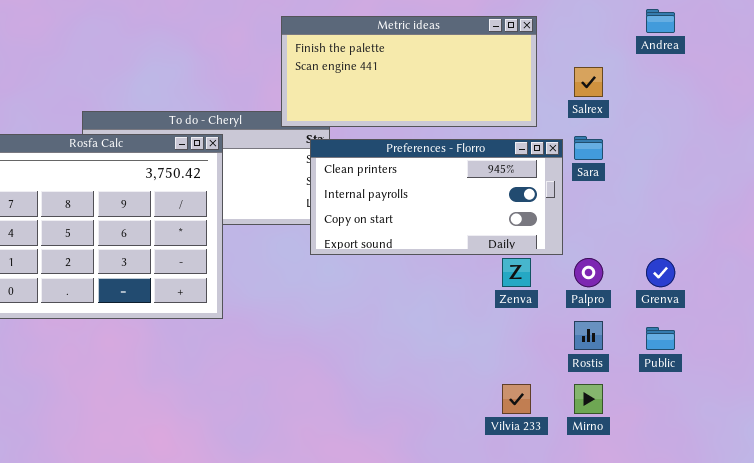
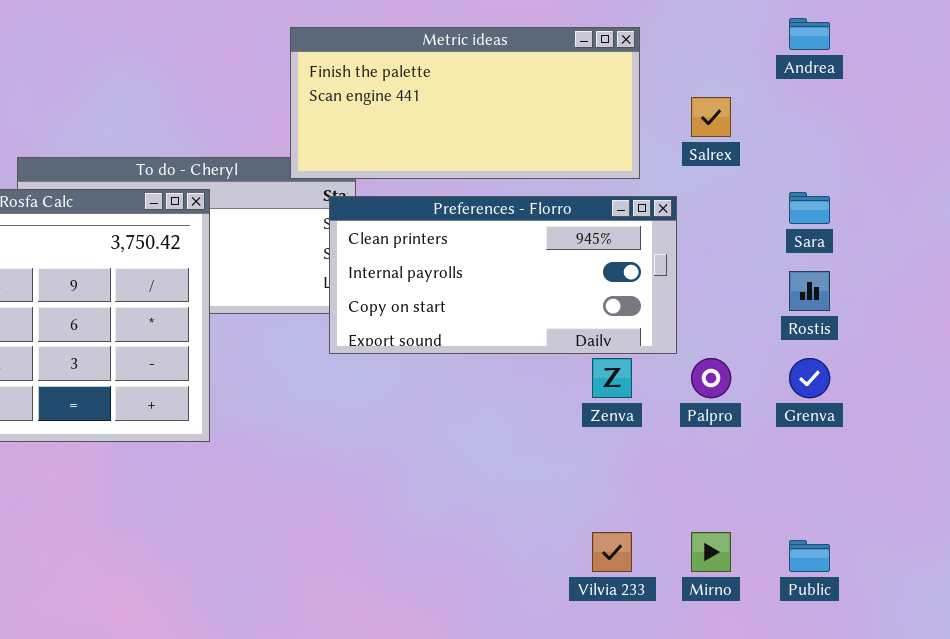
Sara: [574,136,603,160] -> [789,192,830,224], moved
Rostis: [574,321,603,350] -> [789,271,830,311], moved
Public: [646,327,675,350] -> [789,540,830,572], moved

